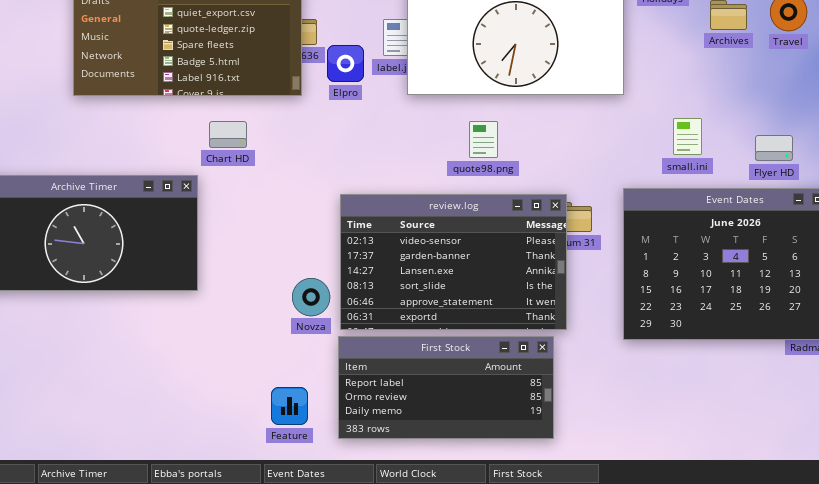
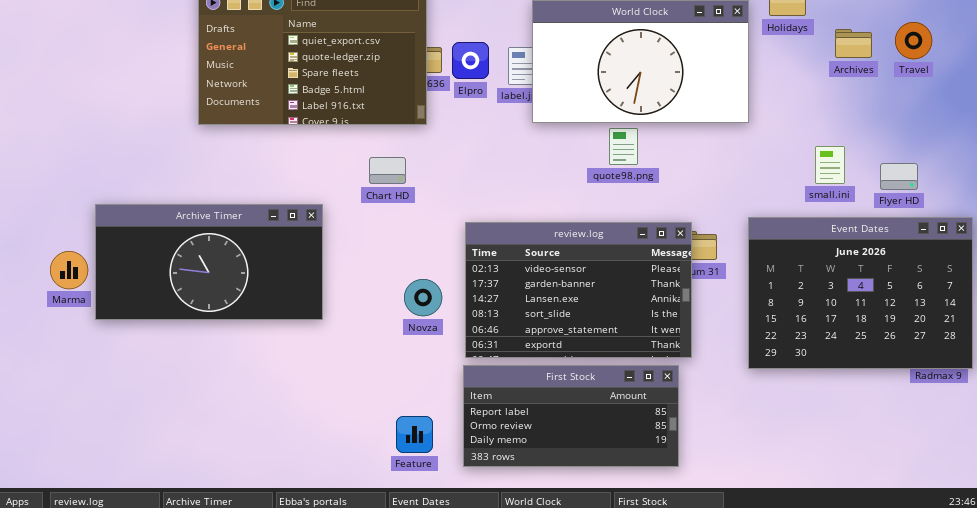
Elpro: [327,45,364,82] -> [452,42,489,79], moved
small.ini: [673,118,702,155] -> [815,146,845,184], moved
Chart HD: [209,121,247,148] -> [369,157,406,184], moved
quote98.png: [469,121,498,158] -> [609,128,638,165], moved
Novza: [292,278,330,316] -> [404,279,442,316], moved

